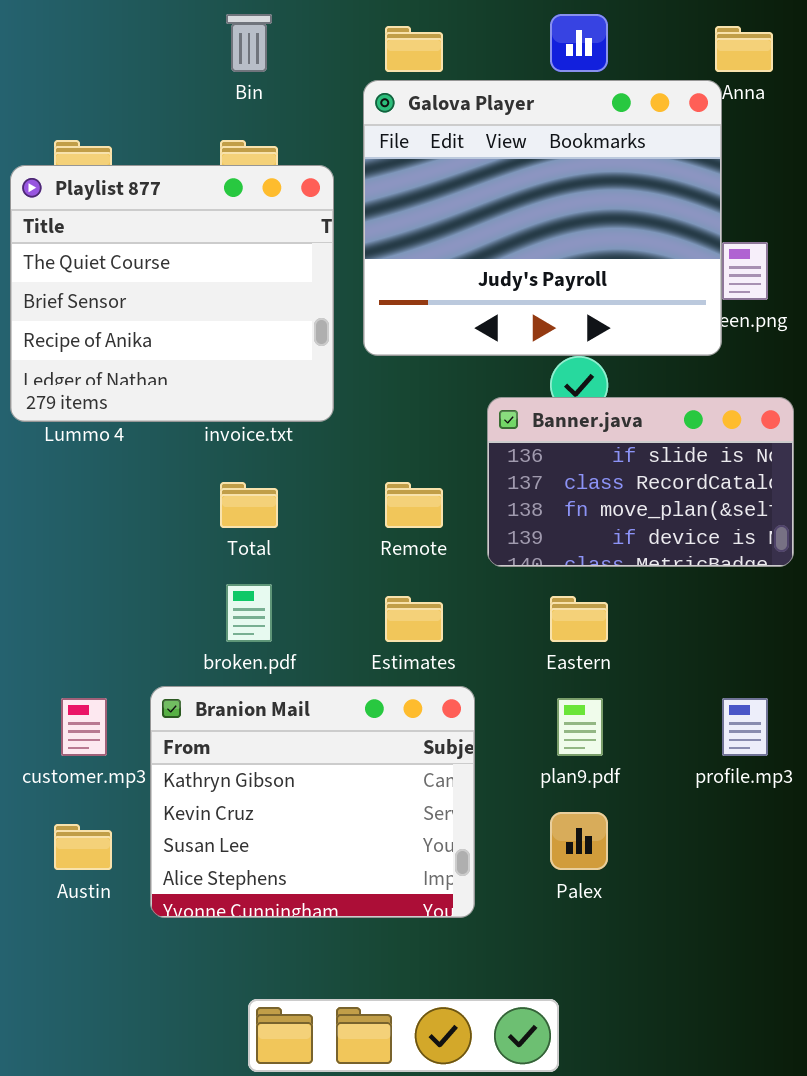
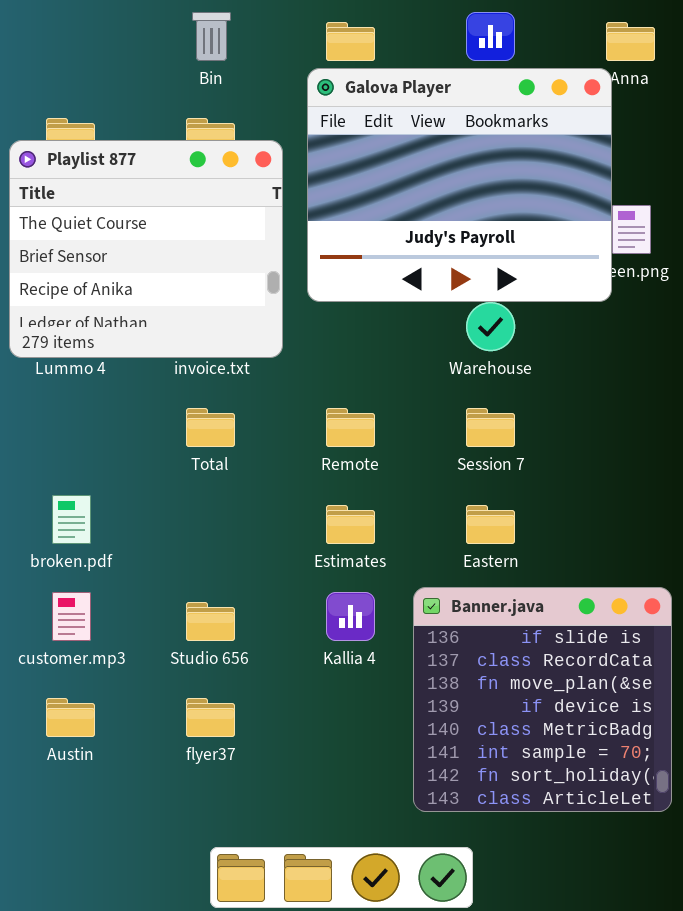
Banner.java: [487,397,794,567] -> [413,587,672,812], moved, resized
broken.pdf: [226,584,272,642] -> [52,495,91,544], moved
Branion Mail: [150,686,475,918] -> none, closed

